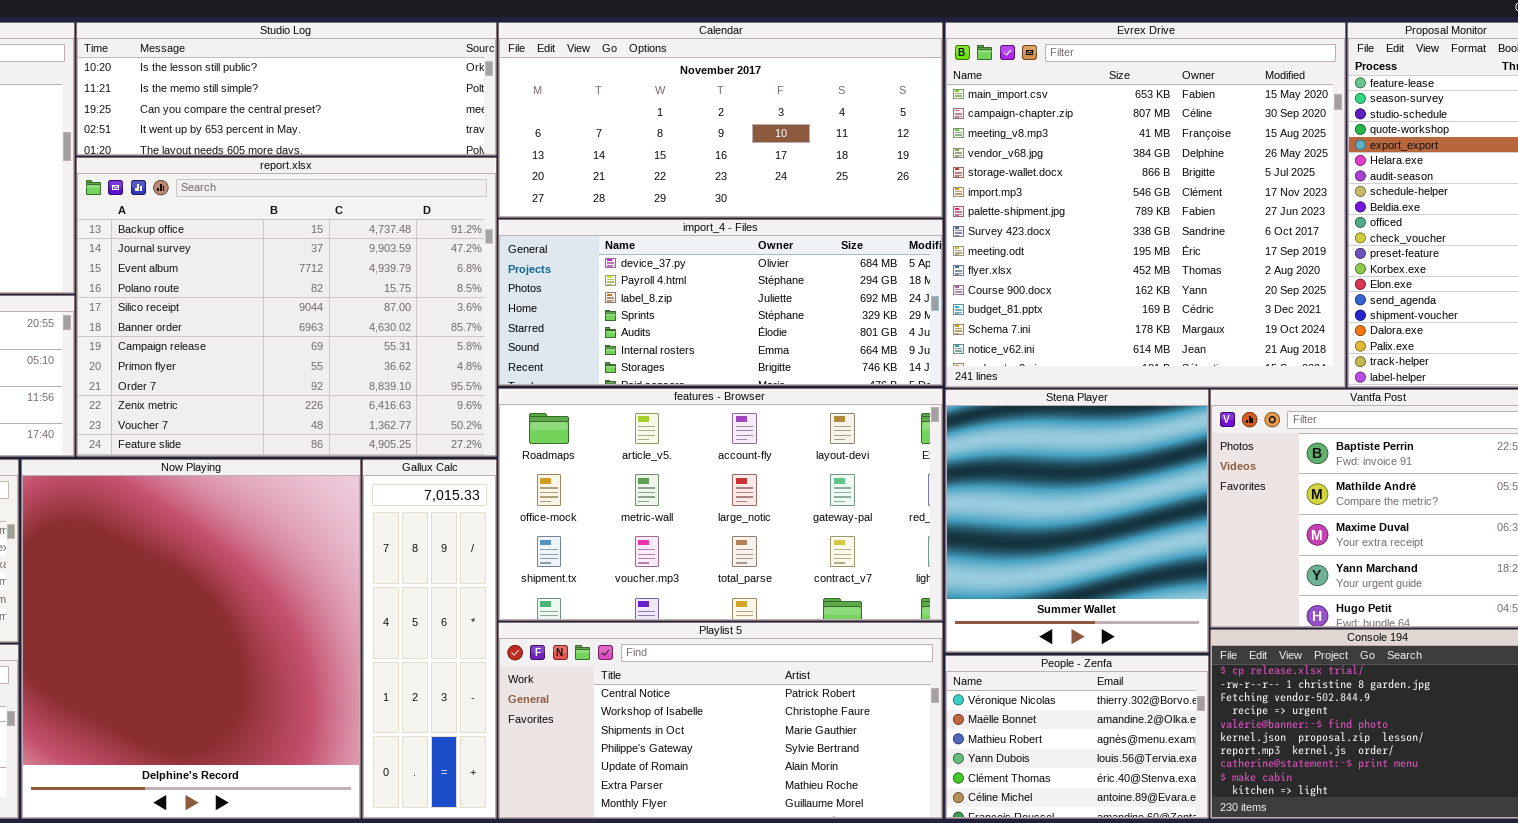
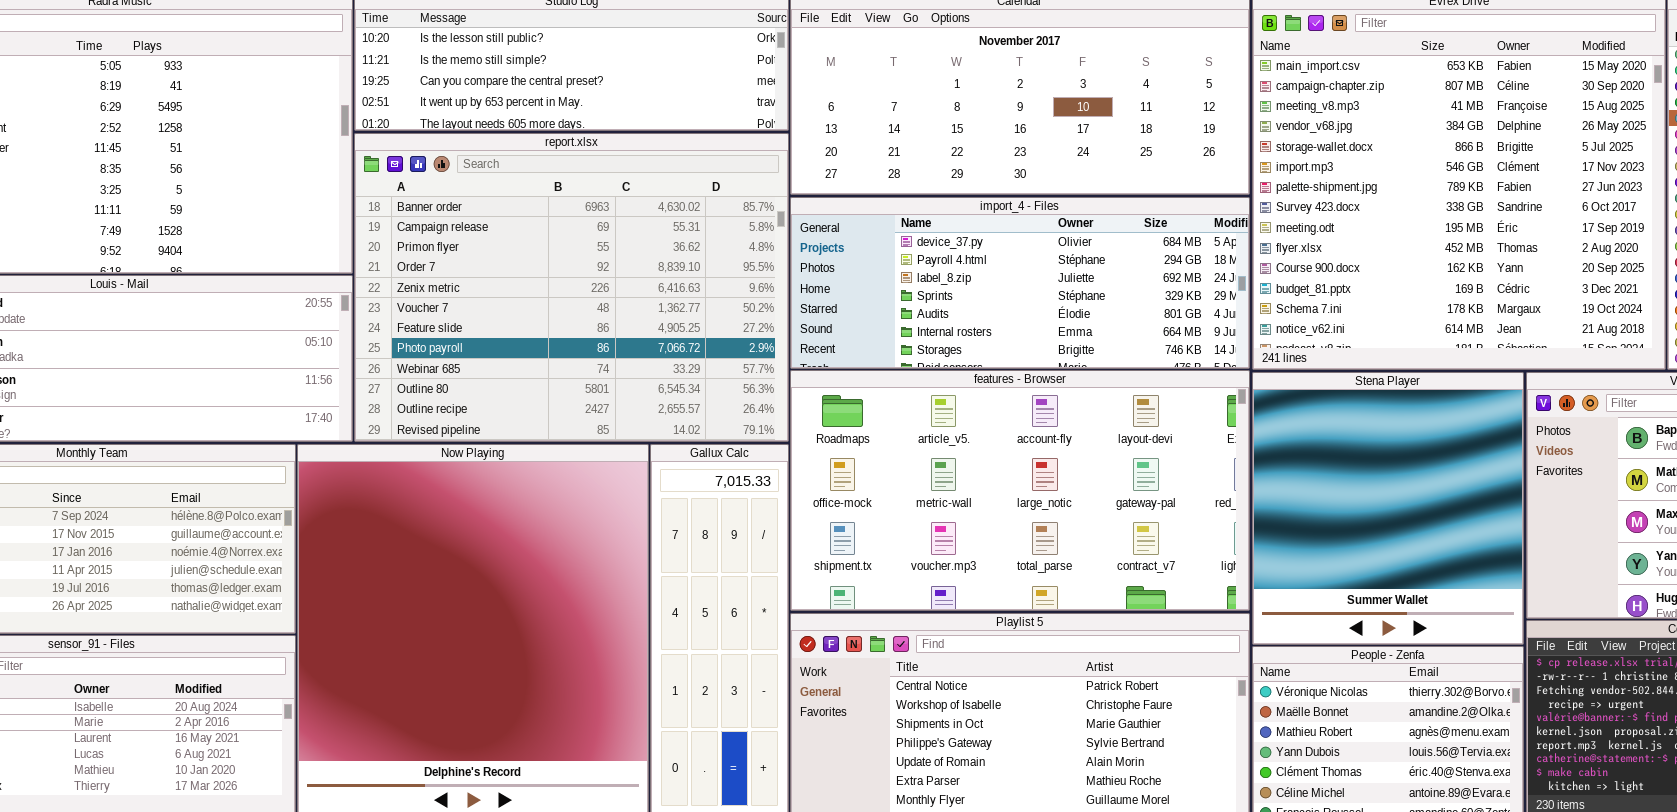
report.xlsx: [76,157,497,457] -> [354,133,789,442], scrolled down 5 rows

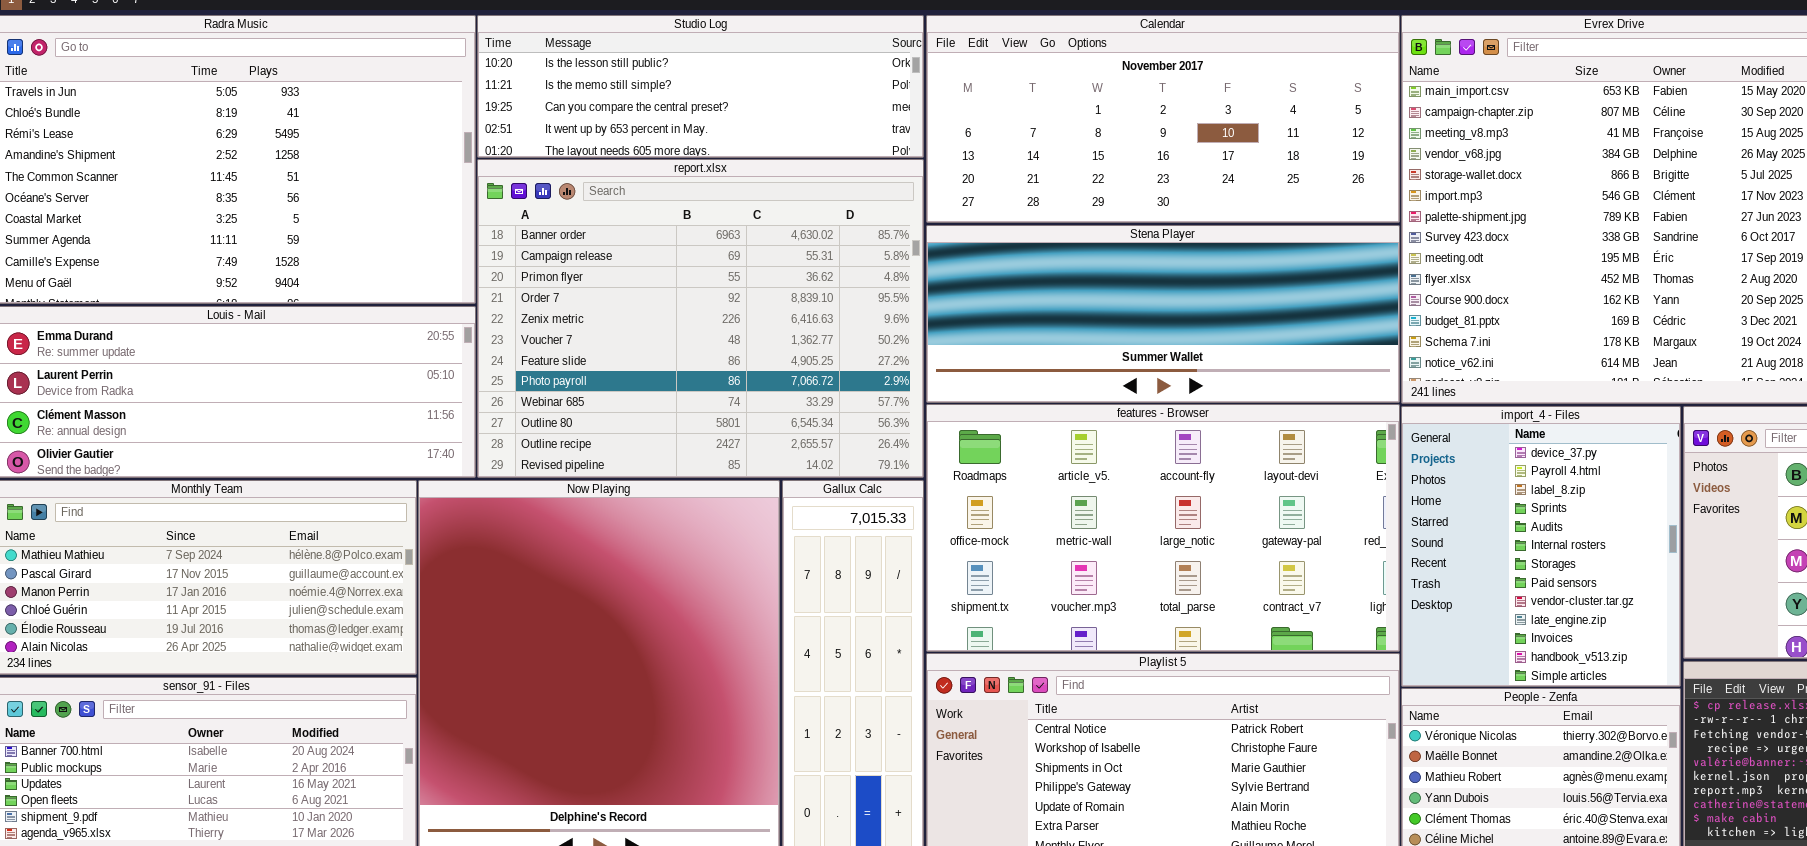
import_4 - Files: [790,197,1250,369] -> [1401,406,1681,687], moved, resized
Stena Player: [1252,372,1524,645] -> [926,225,1400,403], moved, resized

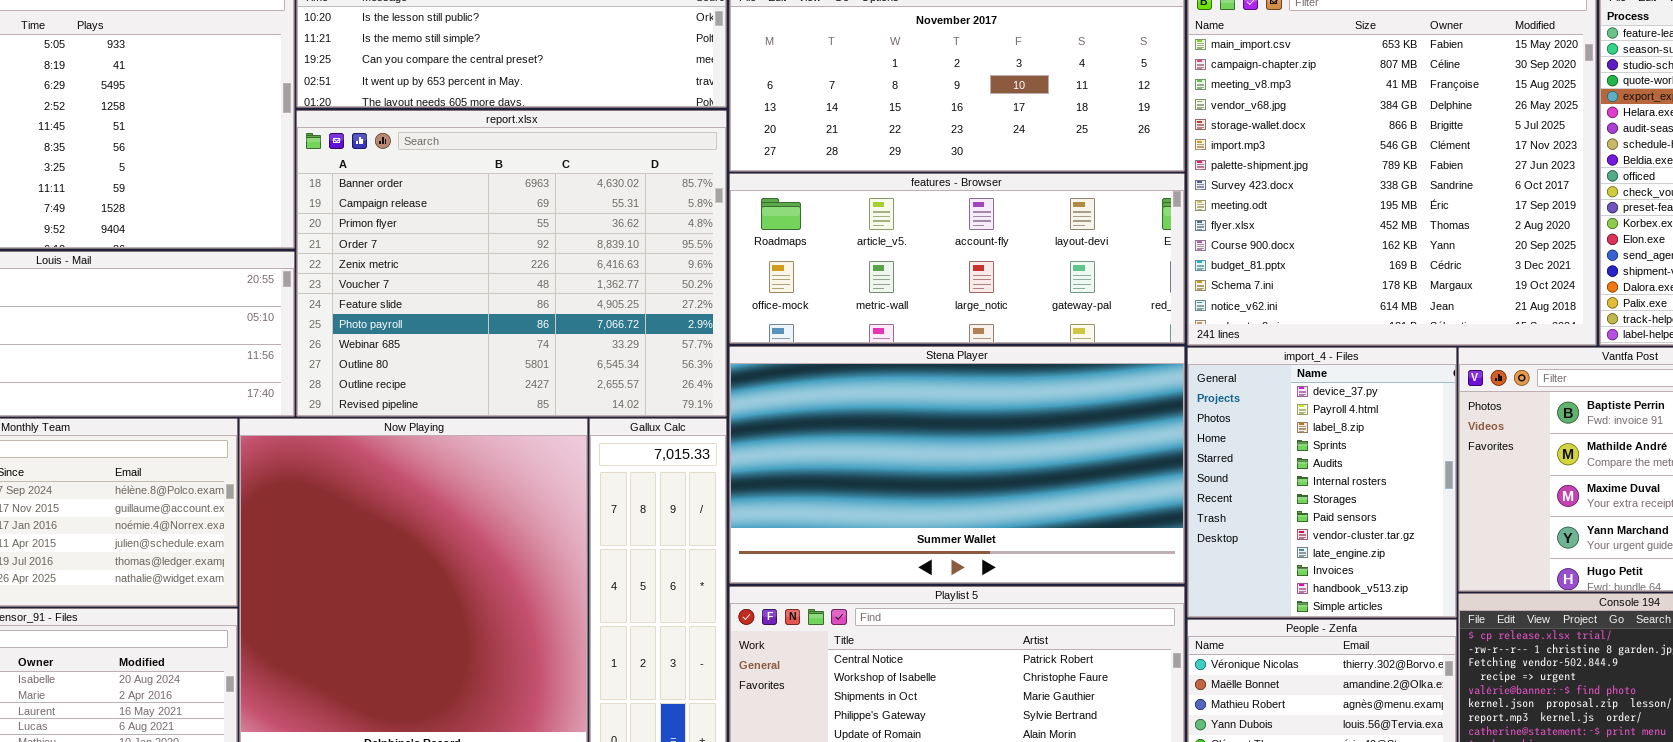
Stena Player: [926,225,1400,403] -> [729,346,1185,584], moved, resized
features - Browser: [926,404,1400,652] -> [729,173,1185,344], moved, resized

